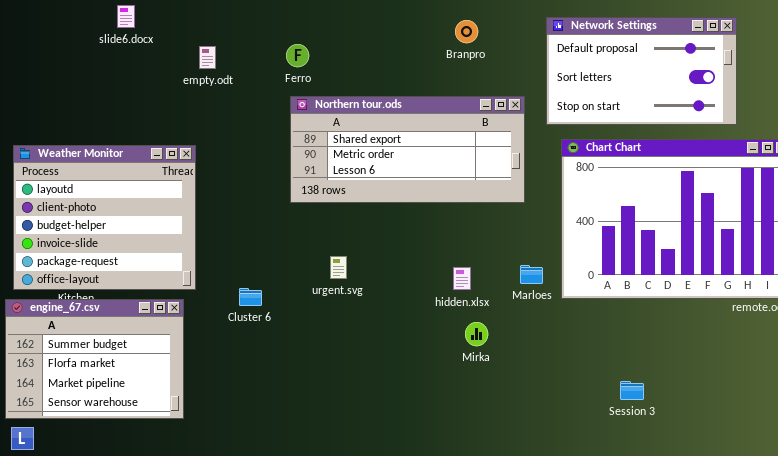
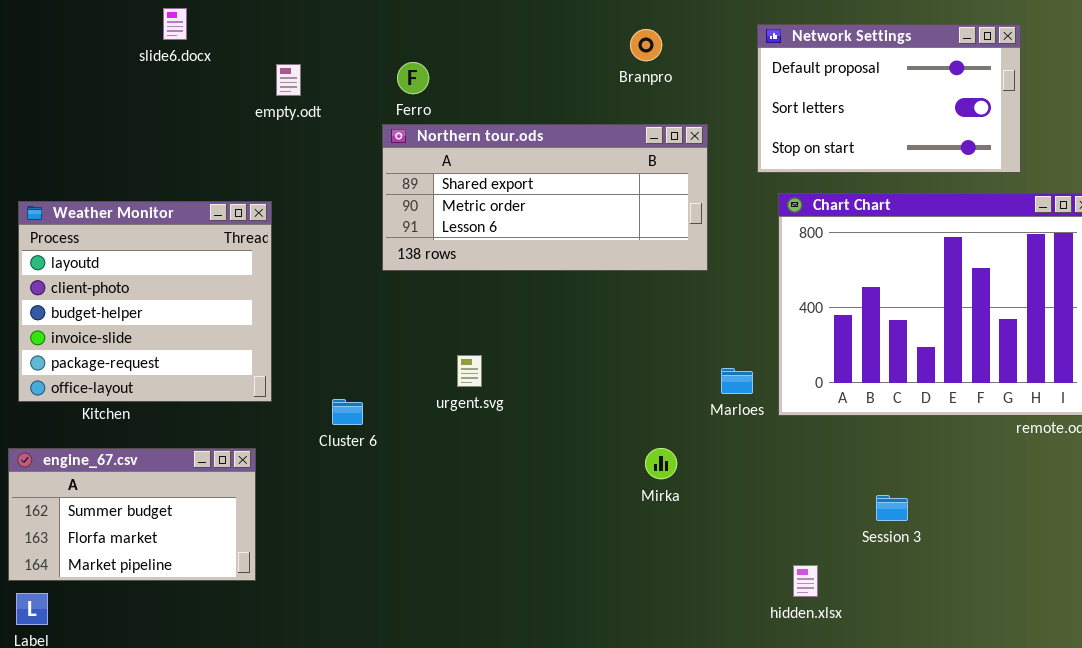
Northern tour.ods: [290,96,525,203] -> [382,124,708,271], moved
hidden.xlsx: [453,267,471,290] -> [793,565,818,597], moved
engine_67.csv: [5,299,184,419] -> [8,448,256,581], resized
Session 3: [620,381,644,400] -> [876,495,908,521], moved

